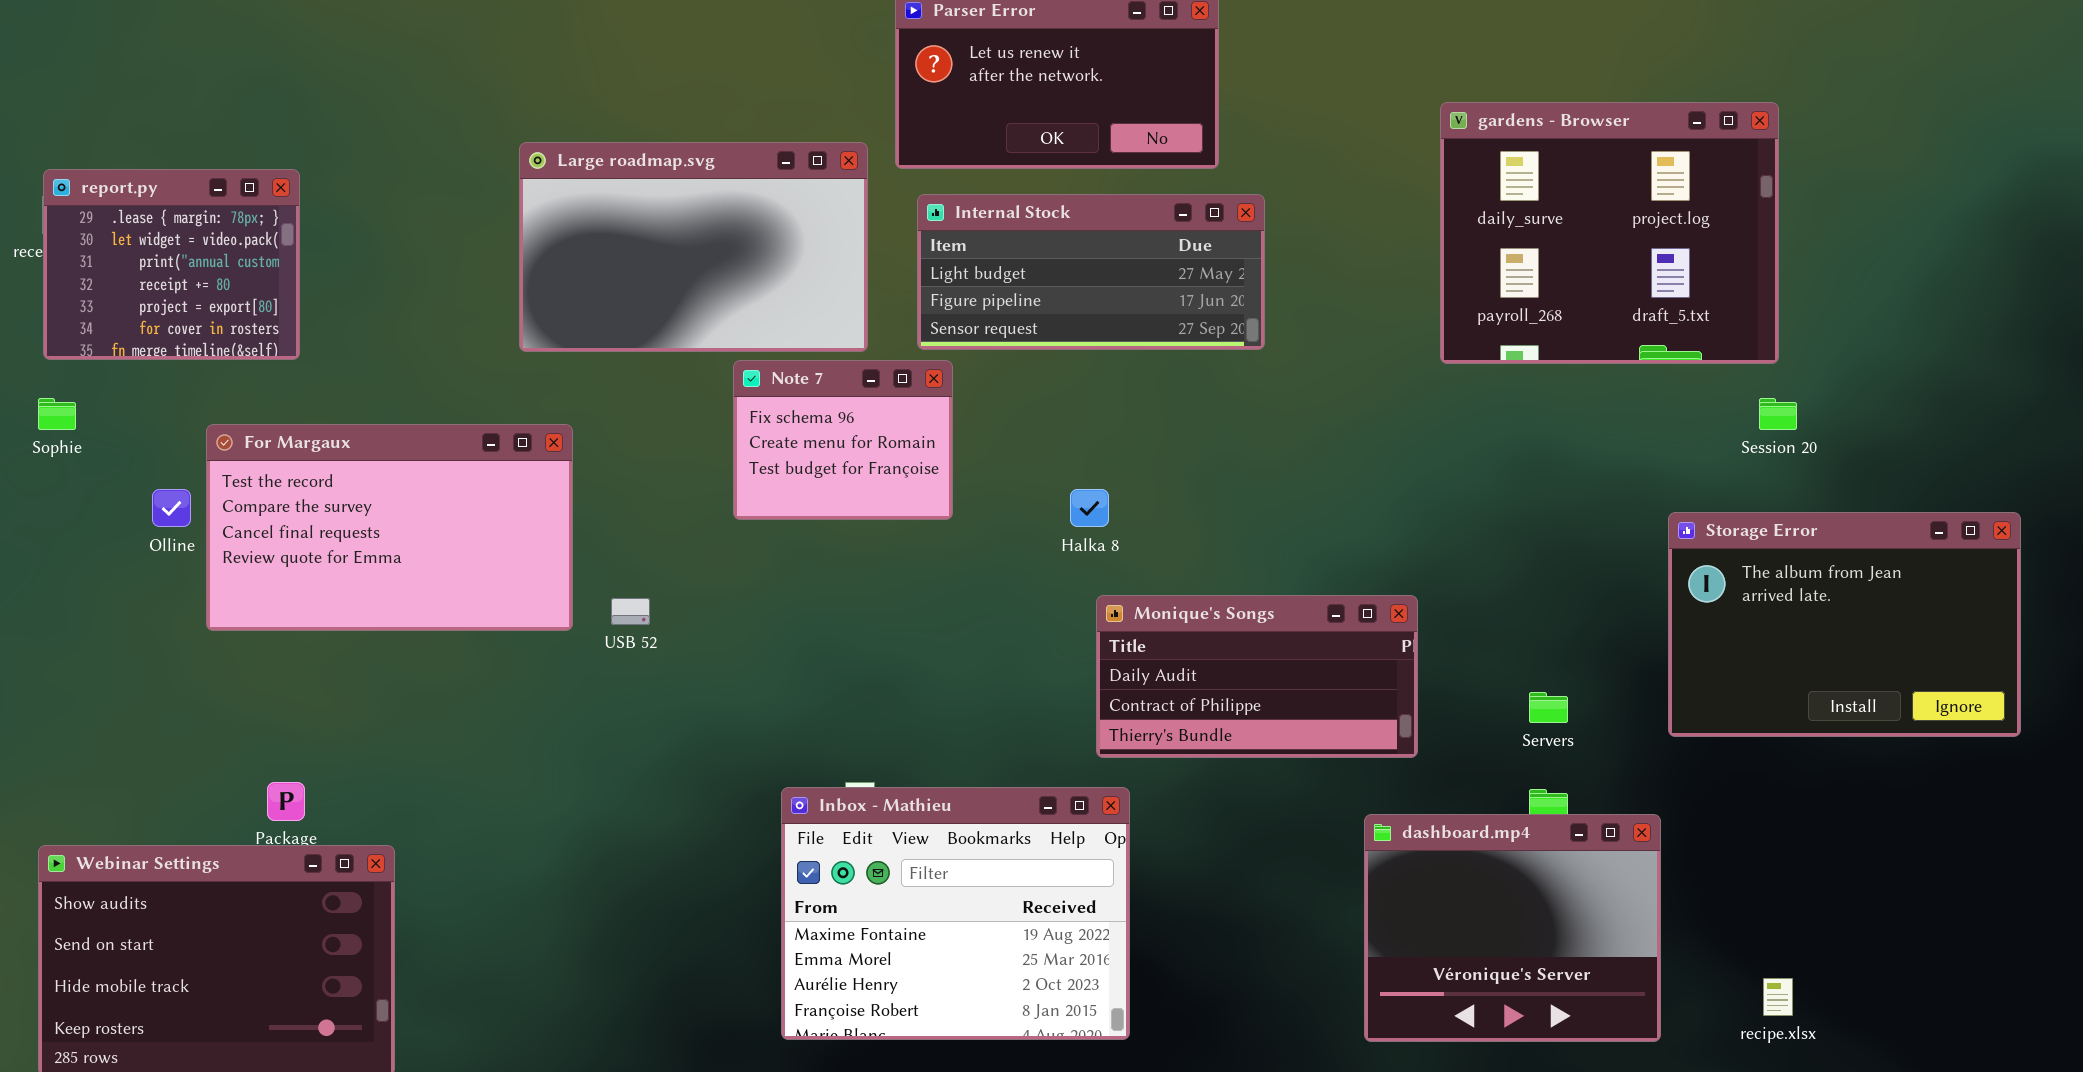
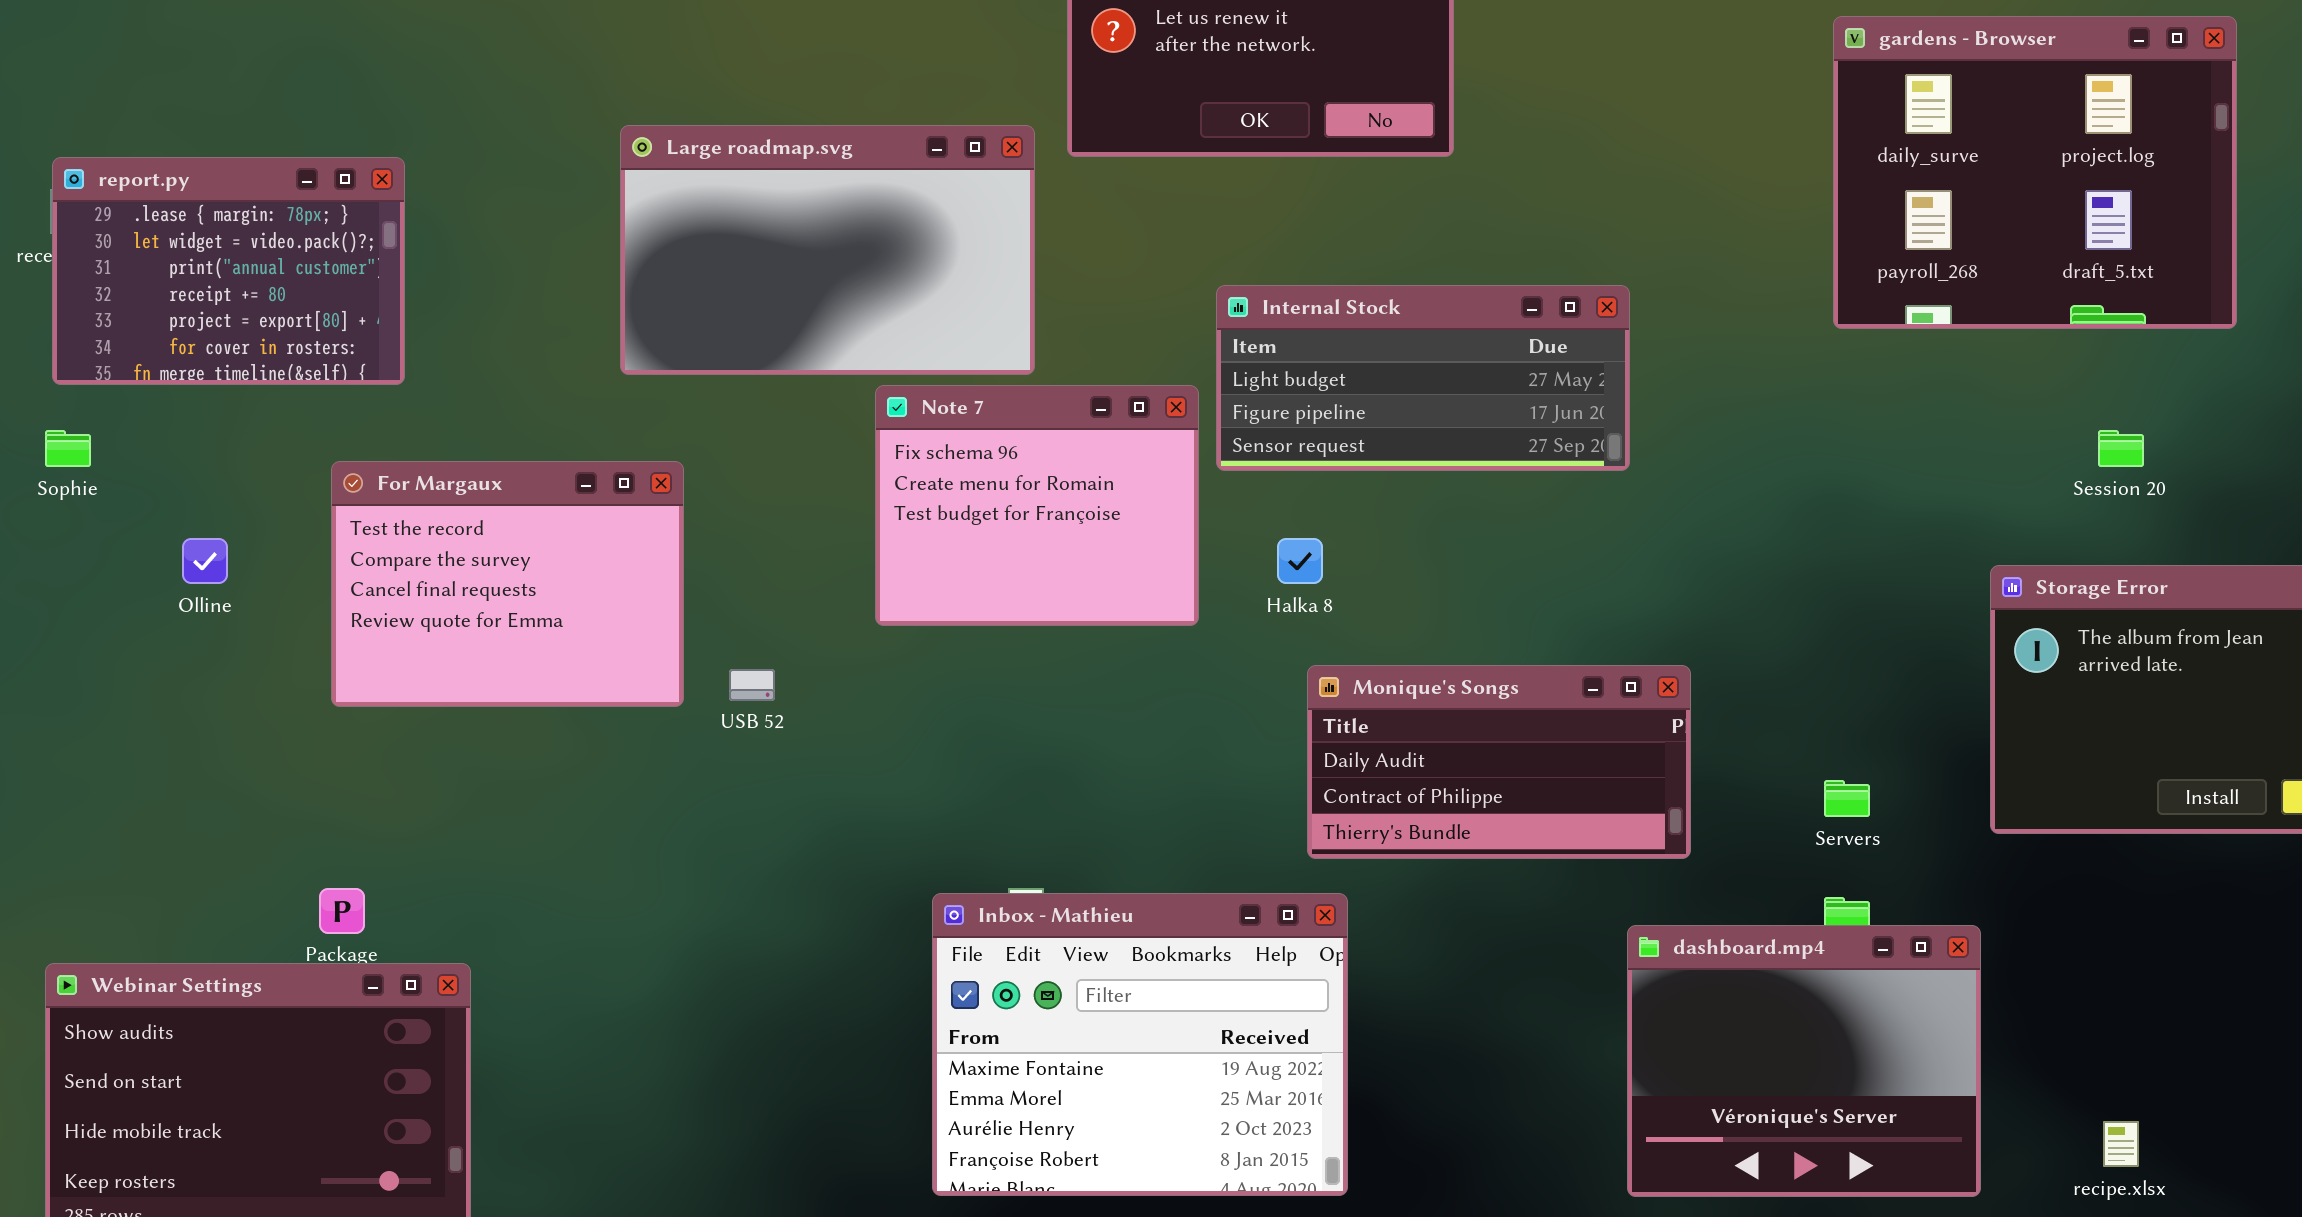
gardens - Browser: [1440,102,1779,364] -> [1833,16,2237,329], moved
report.py: [43,169,300,360] -> [52,157,405,385], resized
Internal Stock: [917,194,1265,350] -> [1216,285,1630,471], moved
Note 7: [733,360,953,520] -> [875,385,1199,626], resized
For Margaux: [206,424,573,631] -> [331,461,684,707], resized

